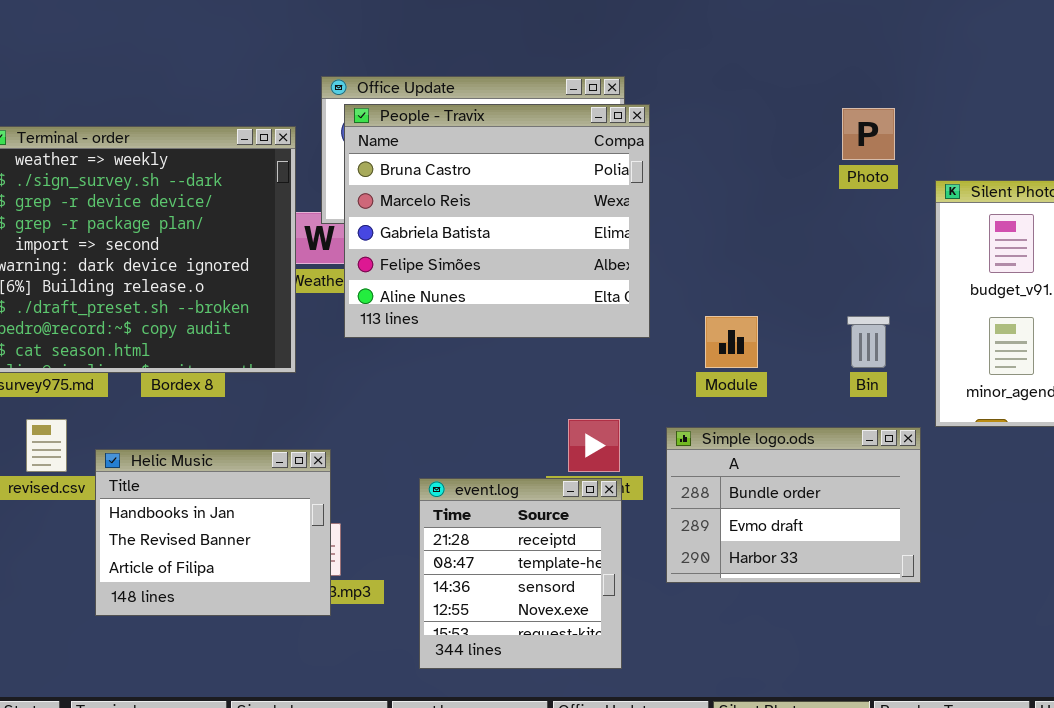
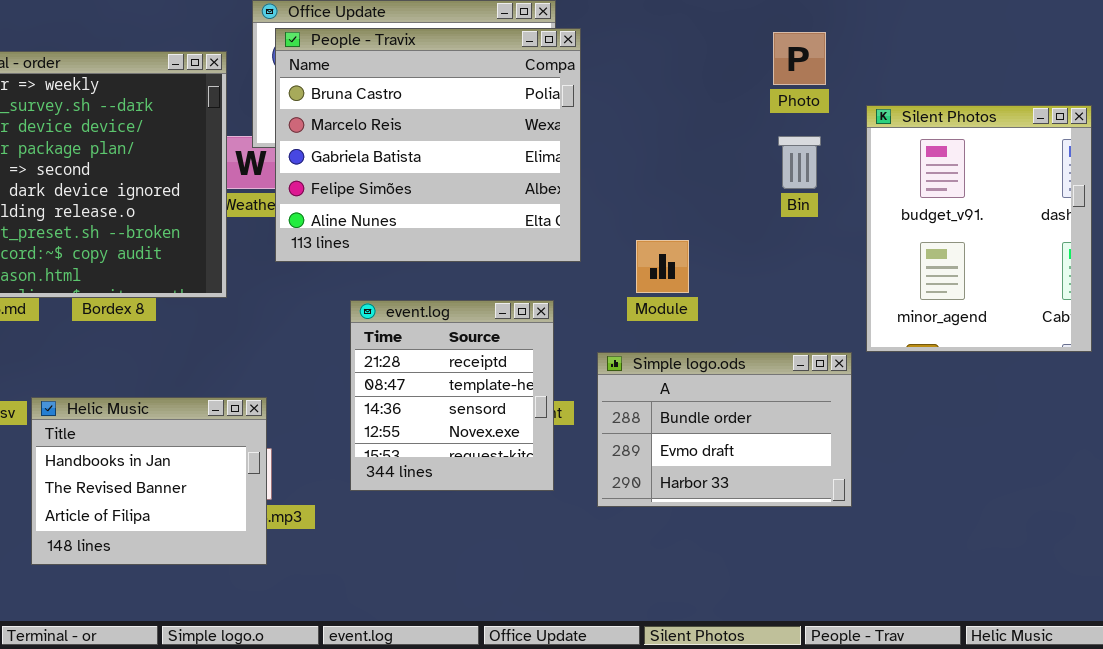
Bin: [847,316,890,368] -> [778,136,821,189], moved
Helic Music: [95,449,331,616] -> [31,397,267,565], moved
event.log: [419,478,622,669] -> [350,300,554,491], moved

